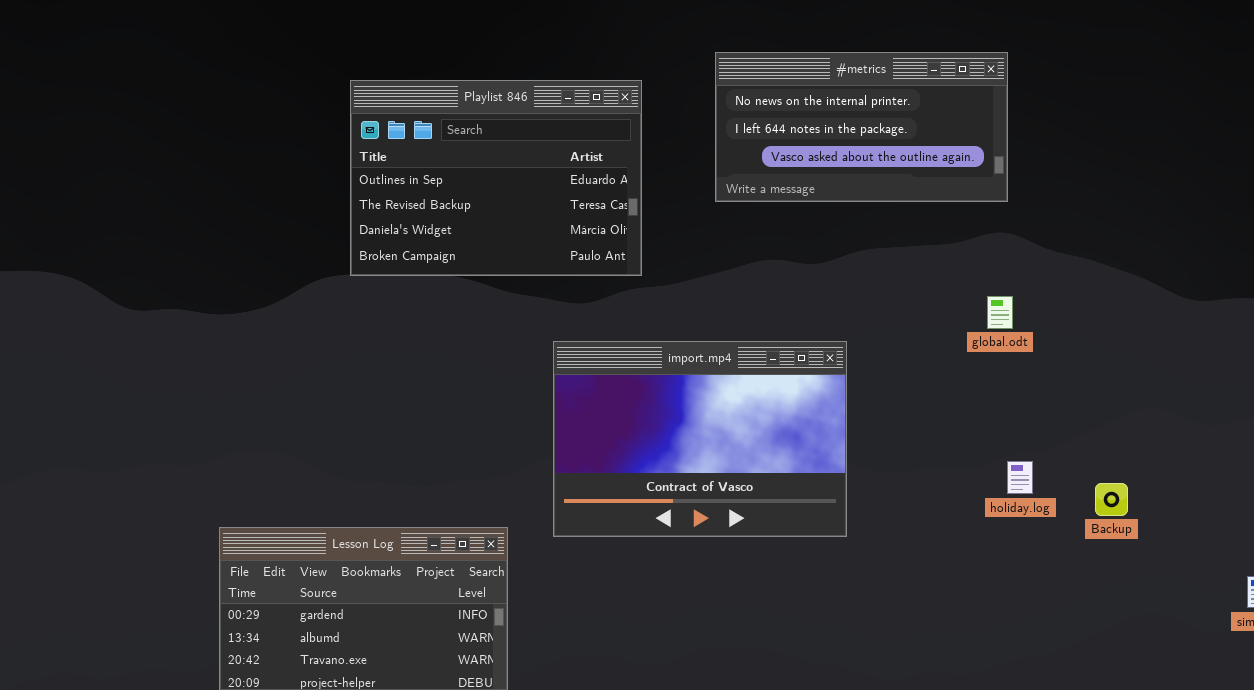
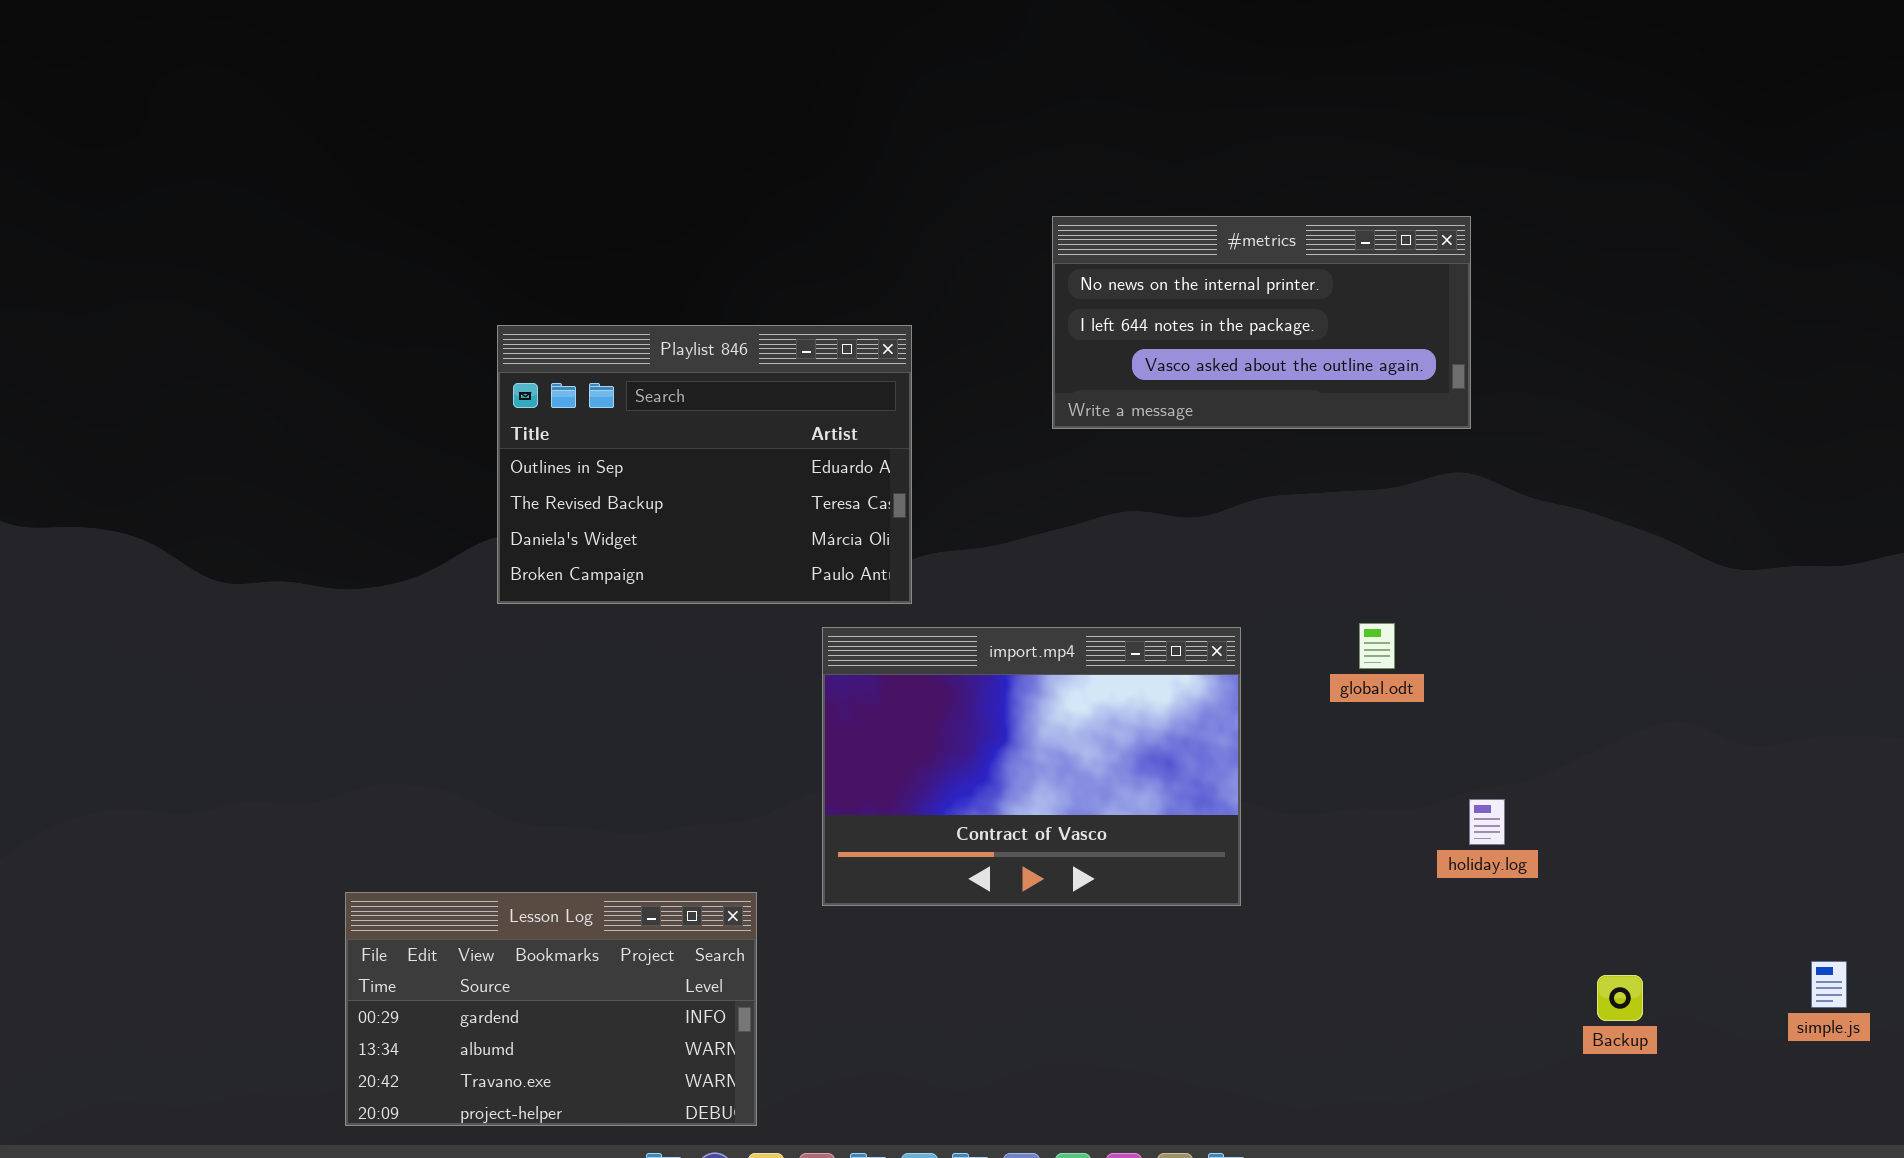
Playlist 846: [350,80,642,276] -> [497,325,912,604], moved
global.odt: [987,296,1013,329] -> [1359,623,1395,669], moved
Backup: [1095,483,1128,516] -> [1597,975,1643,1021], moved

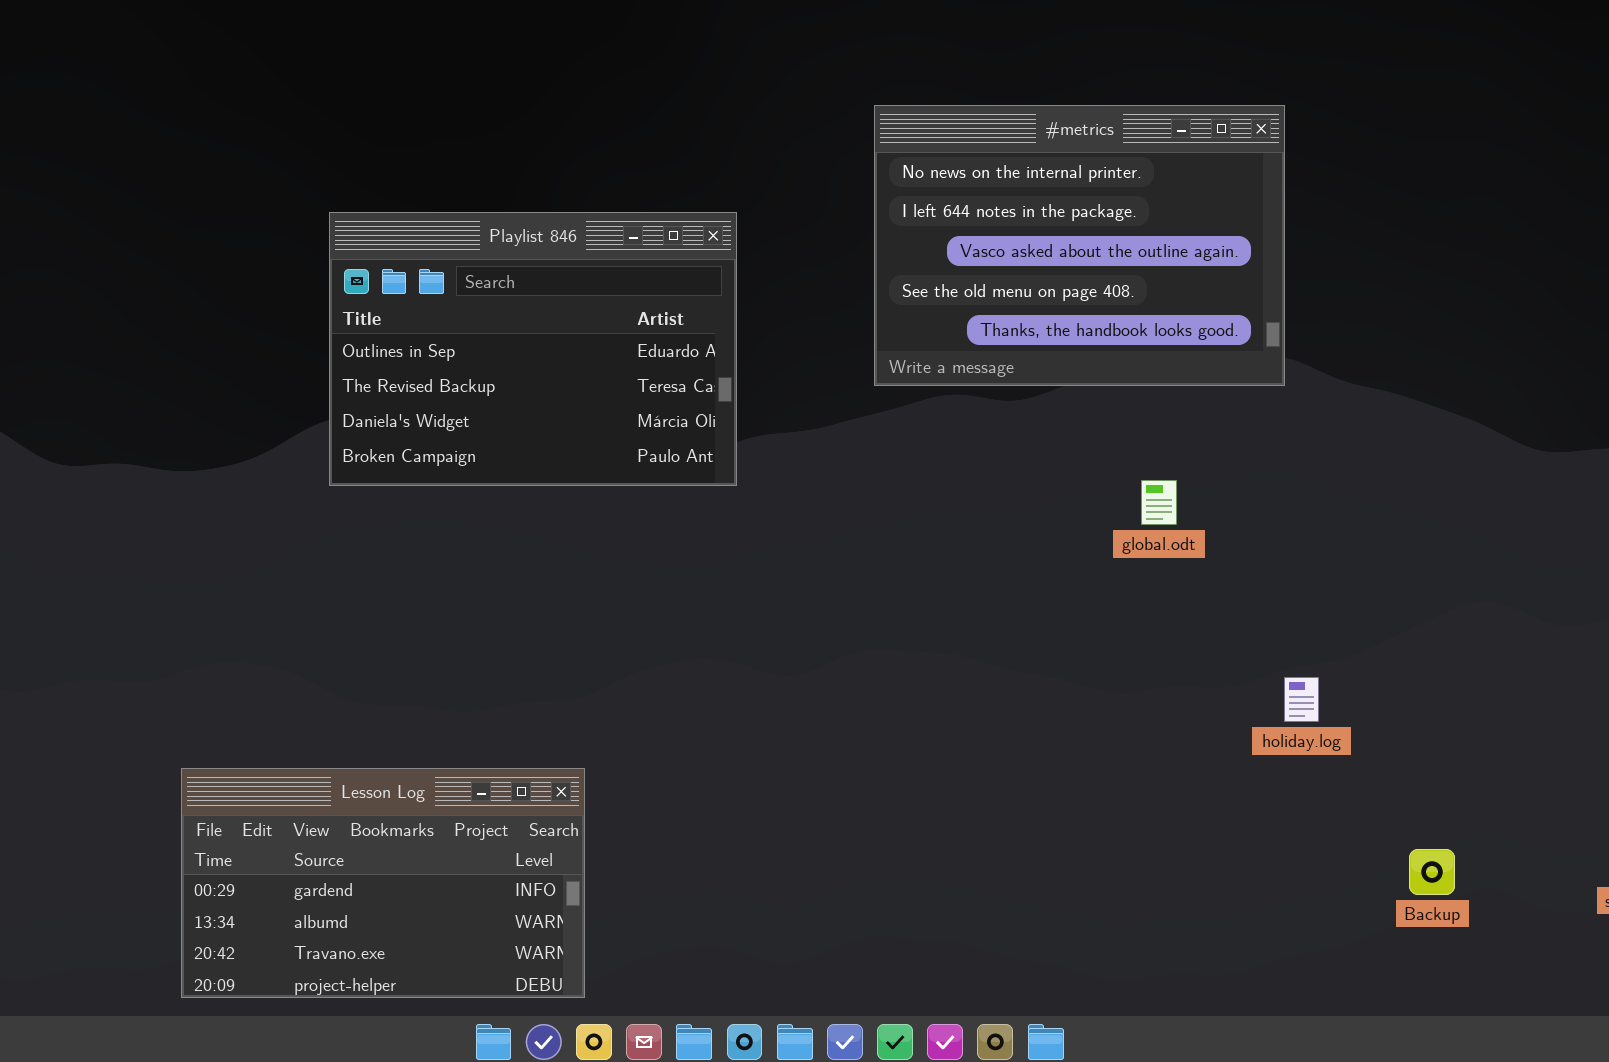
#metrics: [1052,216,1471,429] -> [874,105,1285,386], resized
global.odt: [1359,623,1395,669] -> [1141,480,1177,525], moved
import.mp4: [822,627,1241,906] -> none, closed

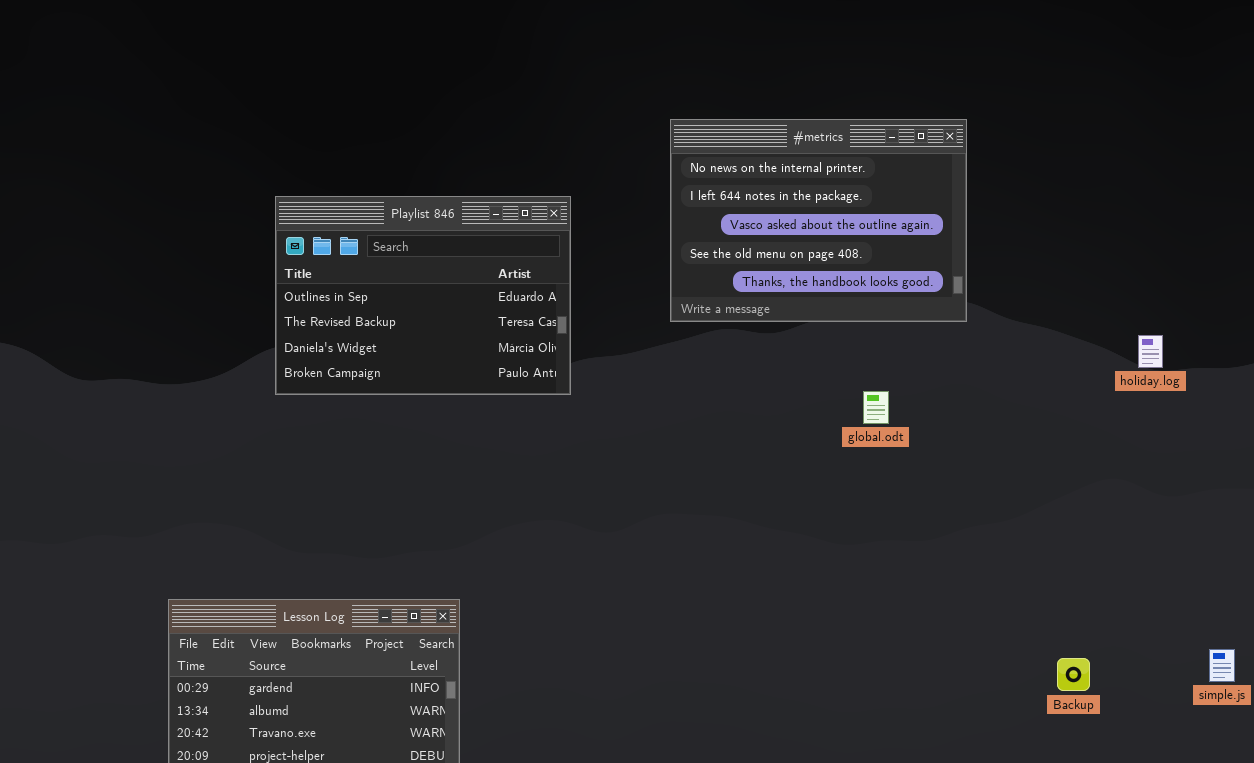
holiday.log: [1284,677,1319,722] -> [1138,335,1163,368], moved

